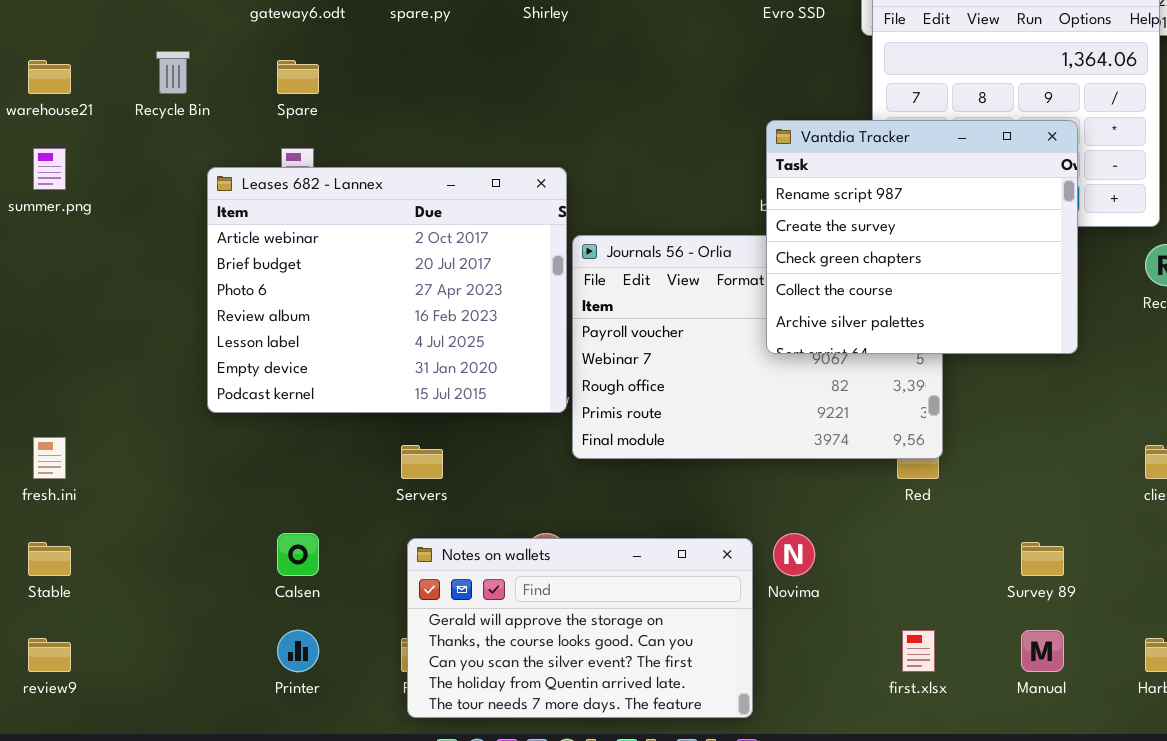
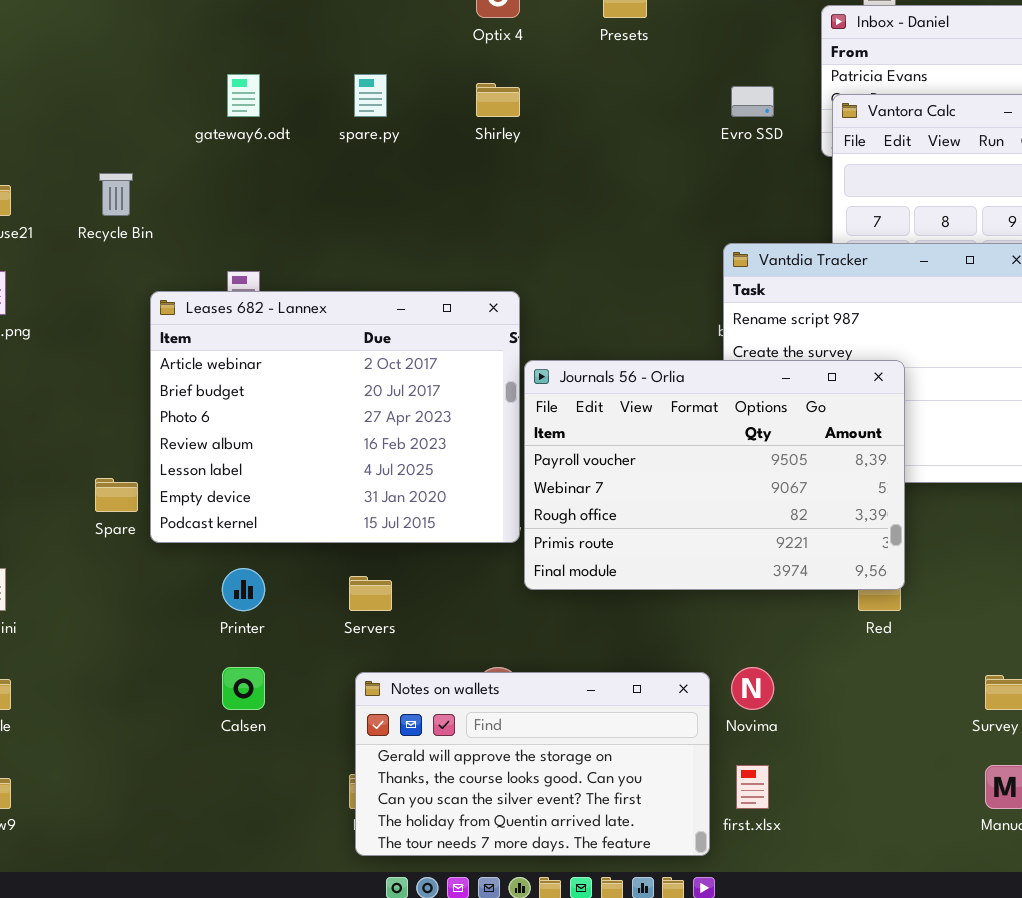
Spare: [277,60,319,94] -> [95,478,138,512], moved
Journals 56 - Orlia: [572,235,943,459] -> [524,360,905,590], raised
Printer: [277,630,319,672] -> [222,568,265,611], moved
first.xlsx: [902,630,935,672] -> [736,765,769,809], moved

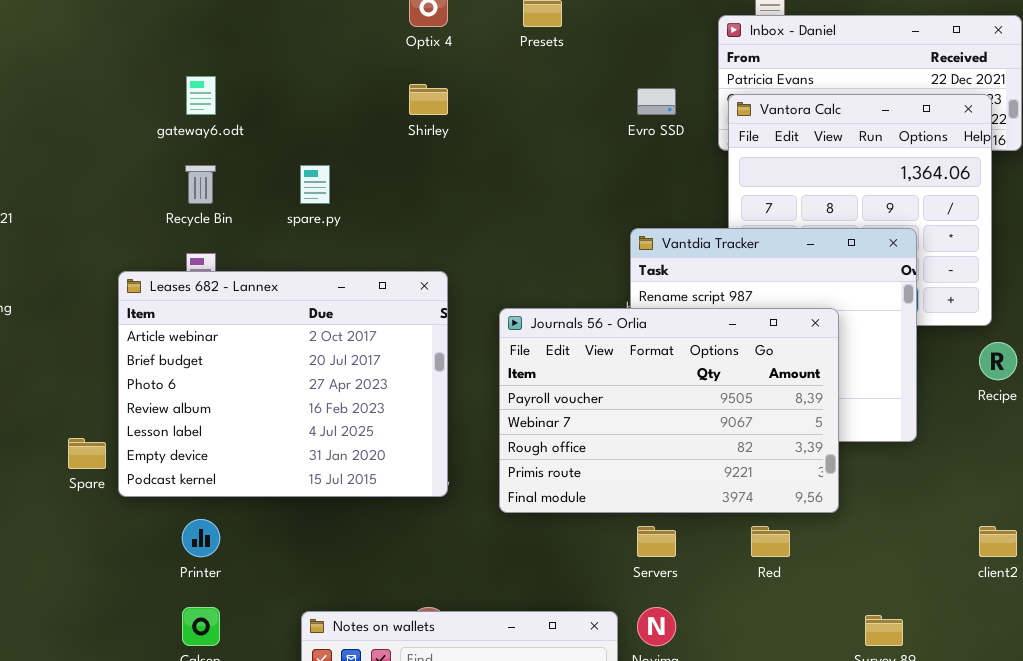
spare.py: [354,74,387,117] -> [300,165,330,204], moved
Recycle Bin: [99,173,133,216] -> [185,165,216,204], moved
Journals 56 - Orlia: [524,360,905,590] -> [499,308,839,513], moved
Servers: [349,576,392,611] -> [637,526,676,557], moved

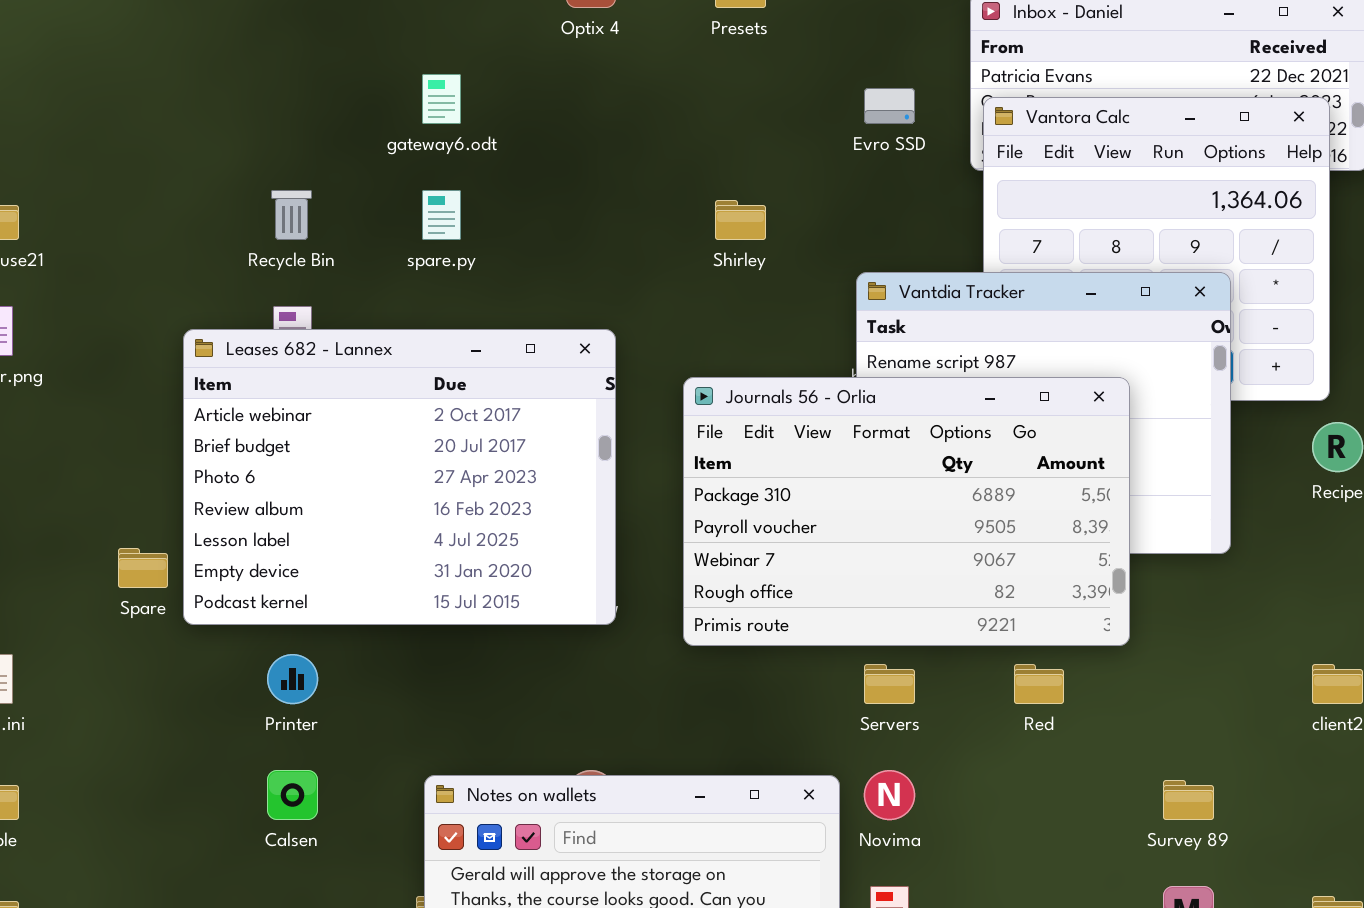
gateway6.odt: [186,76,216,115] -> [422,74,461,124], moved
Shirley: [409,84,448,115] -> [715,200,766,240], moved
Journals 56 - Orlia: [499,308,839,513] -> [683,377,1130,646], scrolled up 1 row

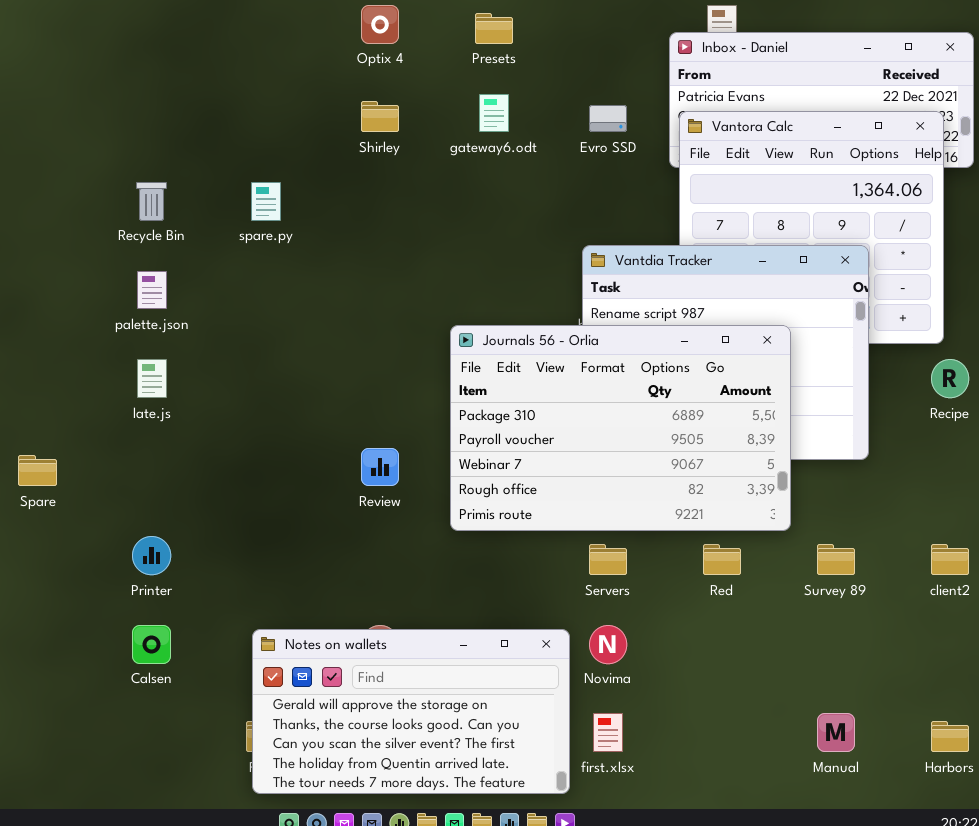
gateway6.odt: [422,74,461,124] -> [479,94,509,132], moved
Shirley: [715,200,766,240] -> [361,101,399,132], moved
Leases 682 - Lannex: [183,329,616,625] -> none, closed
Survey 89: [1163,780,1214,820] -> [817,544,855,575], moved

